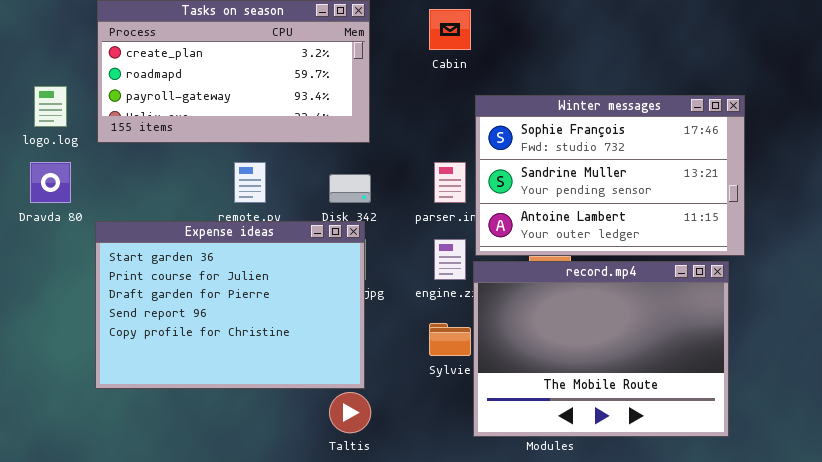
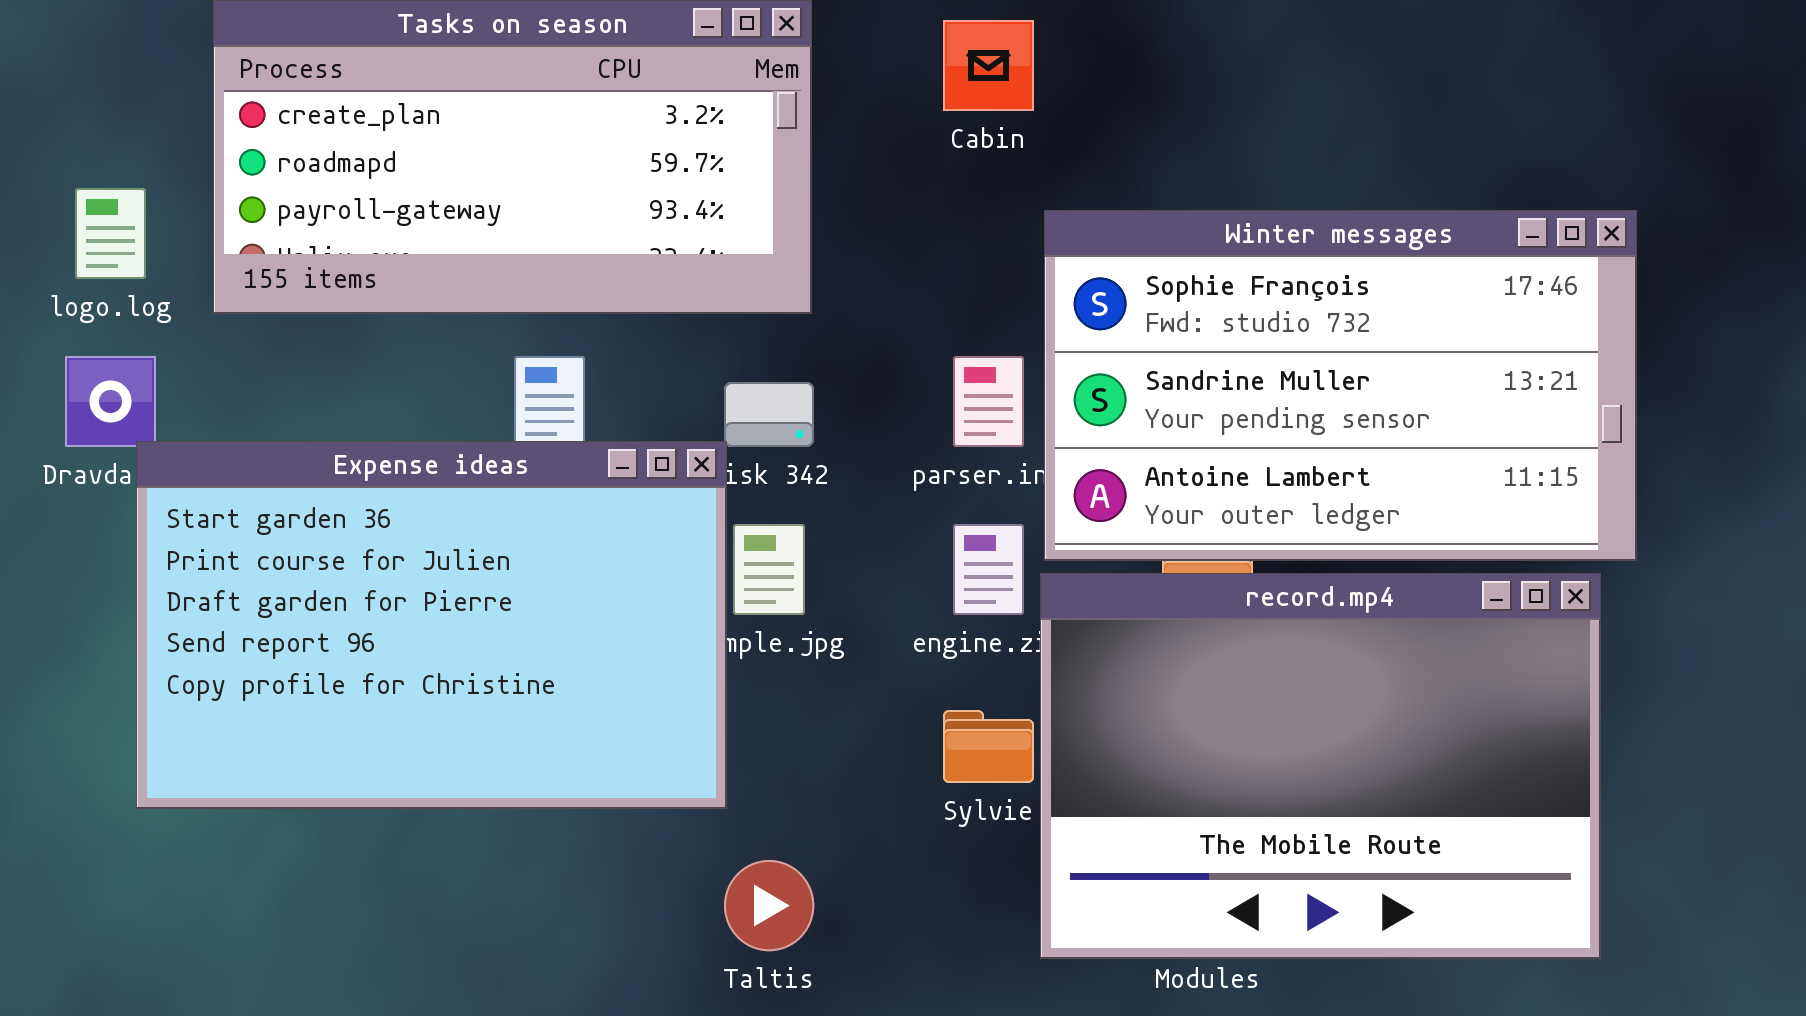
Expense ideas: [95,221,365,389] -> [136,441,727,809], moved

